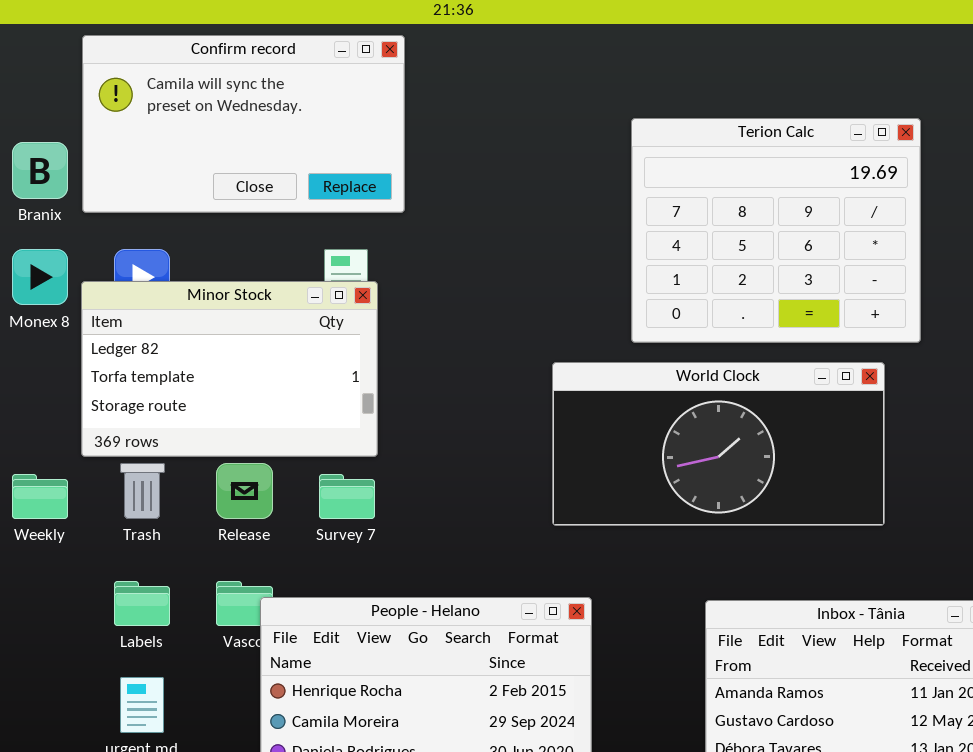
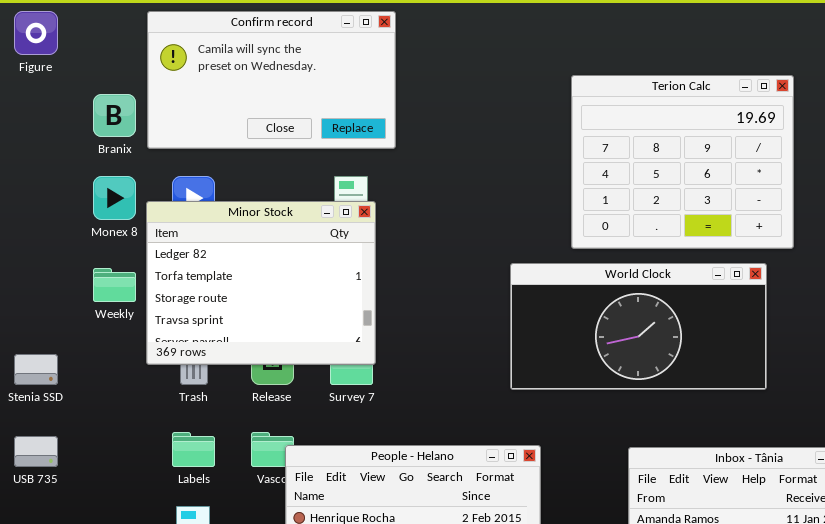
Minor Stock: [81,281,378,457] -> [146,201,376,365], resized
Weekly: [12,474,68,519] -> [93,268,136,302], moved

